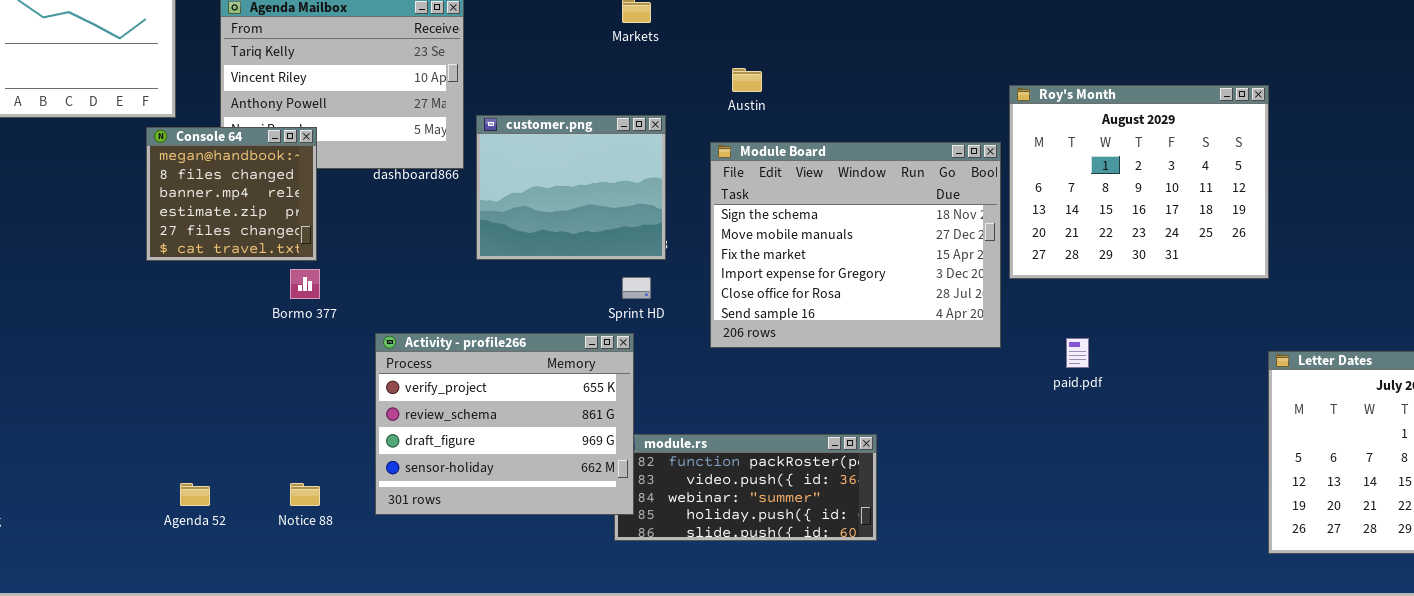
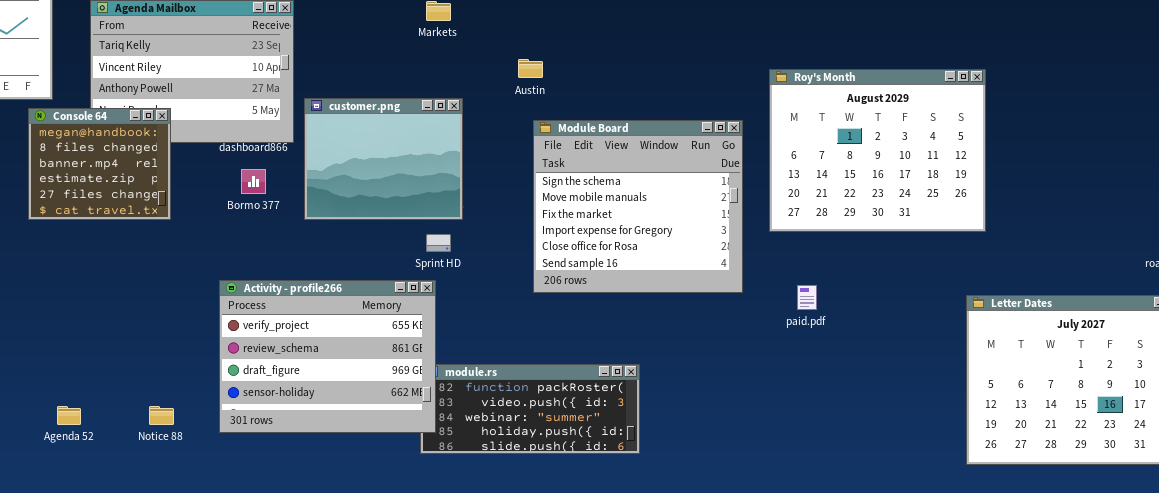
Roy's Month: [1009,85,1269,279] -> [769,69,986,232], moved
Module Board: [710,142,1001,348] -> [533,120,743,293], resized
Bormo 377: [290,269,320,299] -> [241,169,266,194], moved

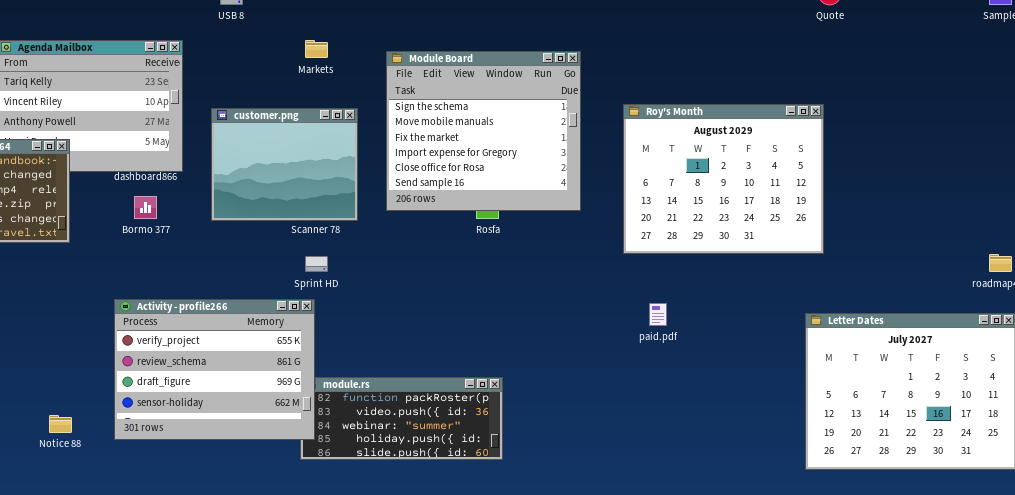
customer.png: [304,98,463,220] -> [211,108,358,221], moved
Module Board: [533,120,743,293] -> [386,51,581,211], moved

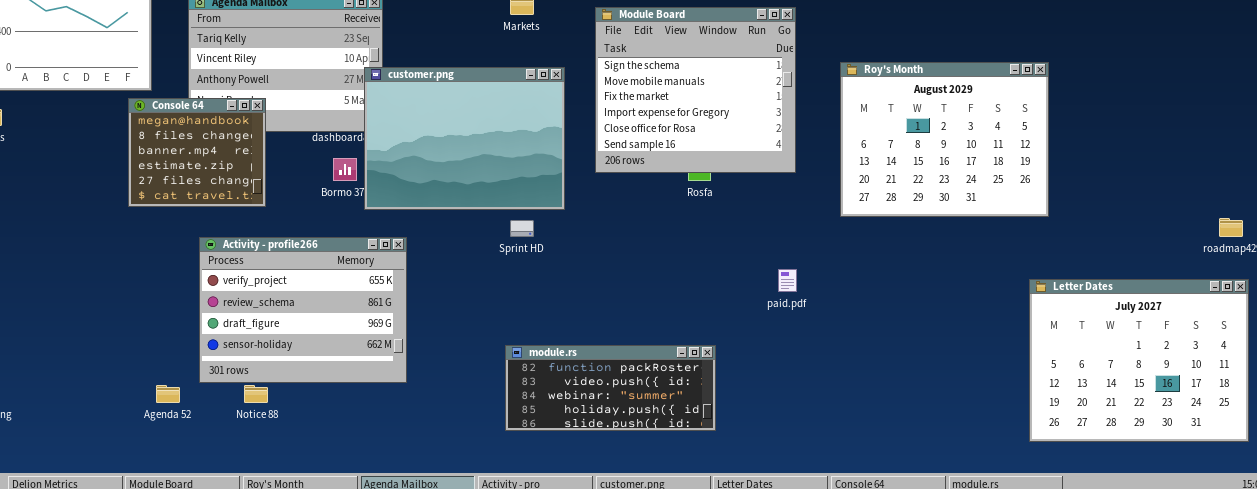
customer.png: [211,108,358,221] -> [364,67,565,210], resized
Activity - profile266: [114,299,315,440] -> [199,237,407,383], moved
paid.pdf: [649,303,667,326] -> [778,269,797,292], moved

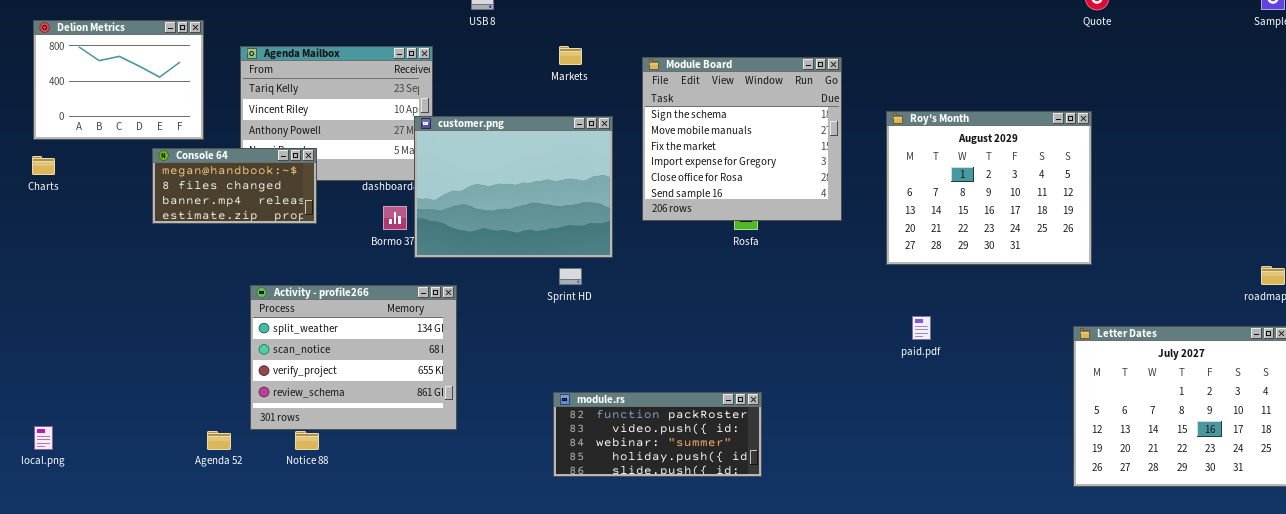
Console 64: [128,98,266,207] -> [152,148,317,224], resized
Activity - profile266: [199,237,407,383] -> [250,285,457,430], scrolled up 2 rows
paid.pdf: [778,269,797,292] -> [912,316,931,340], moved

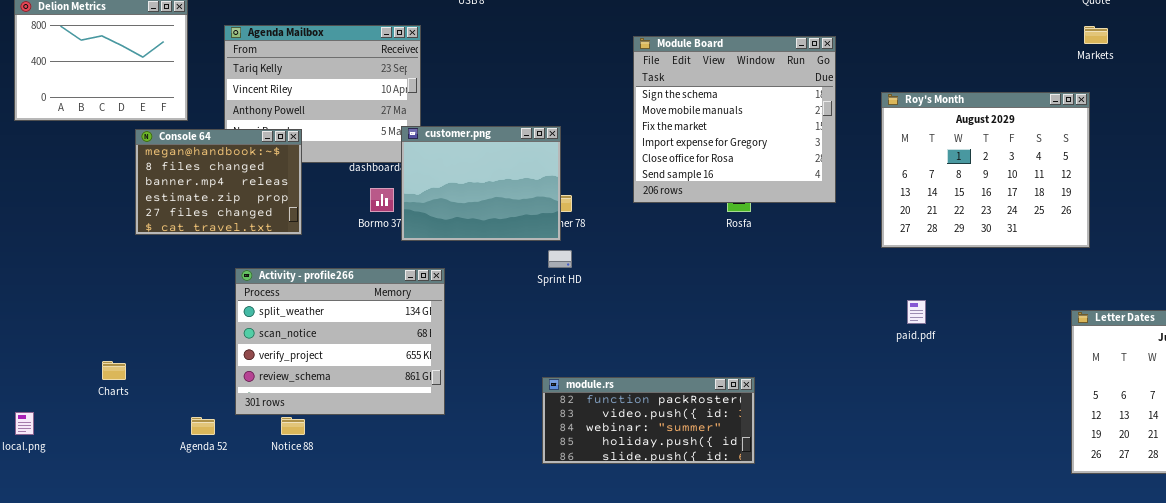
Markets: [559,46,582,65] -> [1084,26,1108,44], moved
customer.png: [414,116,613,258] -> [401,126,561,241], resized
Console 64: [152,148,317,224] -> [135,129,302,235], resized
Charts: [32,156,55,175] -> [102,361,126,380], moved

